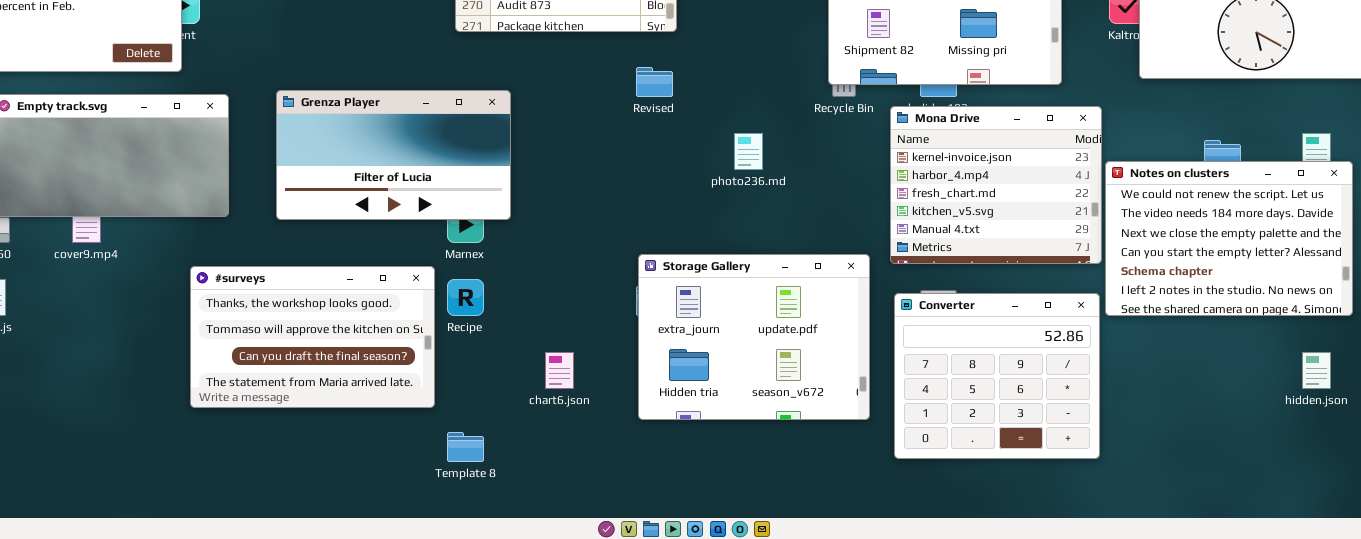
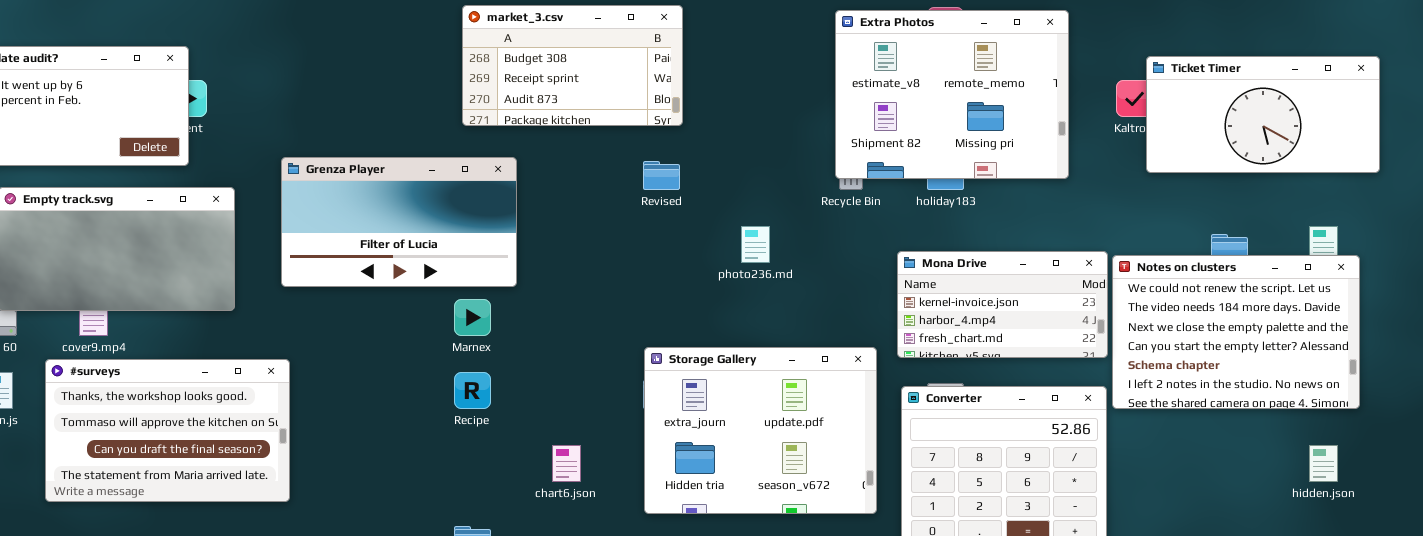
Grenza Player: [276,90,511,220] -> [281,157,517,287], moved
Mona Drive: [890,106,1102,264] -> [897,251,1108,358], resized
#surveys: [190,266,435,408] -> [45,359,290,502], moved

